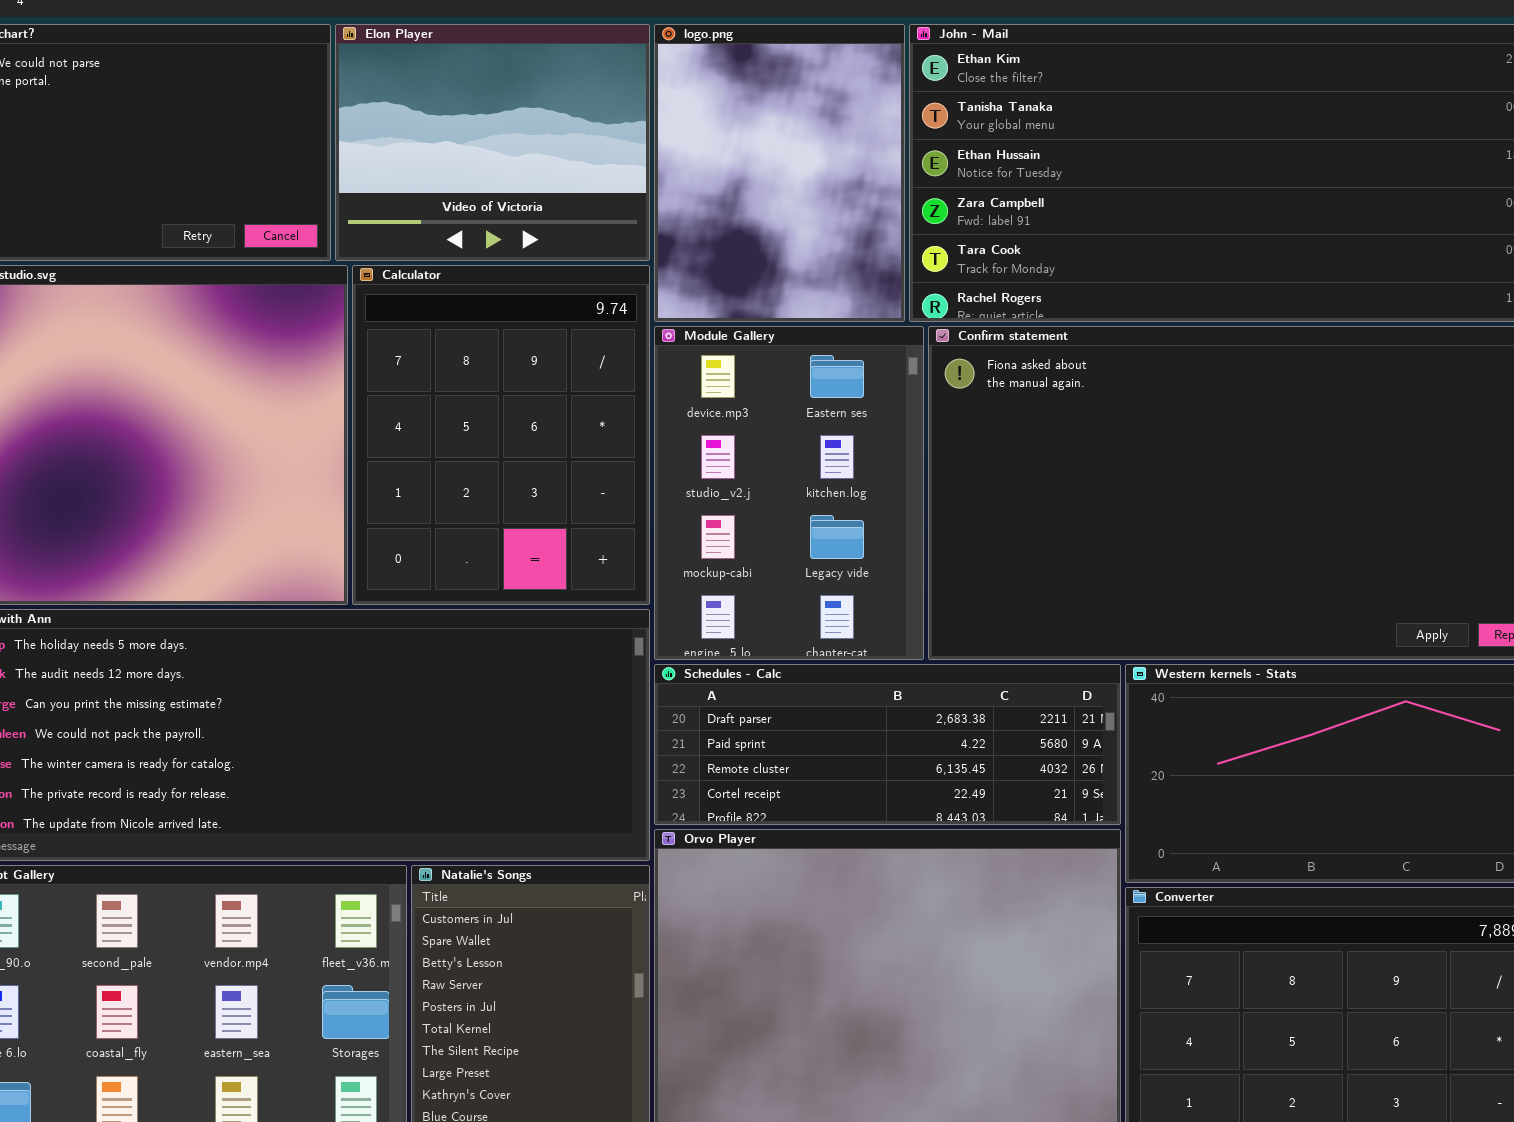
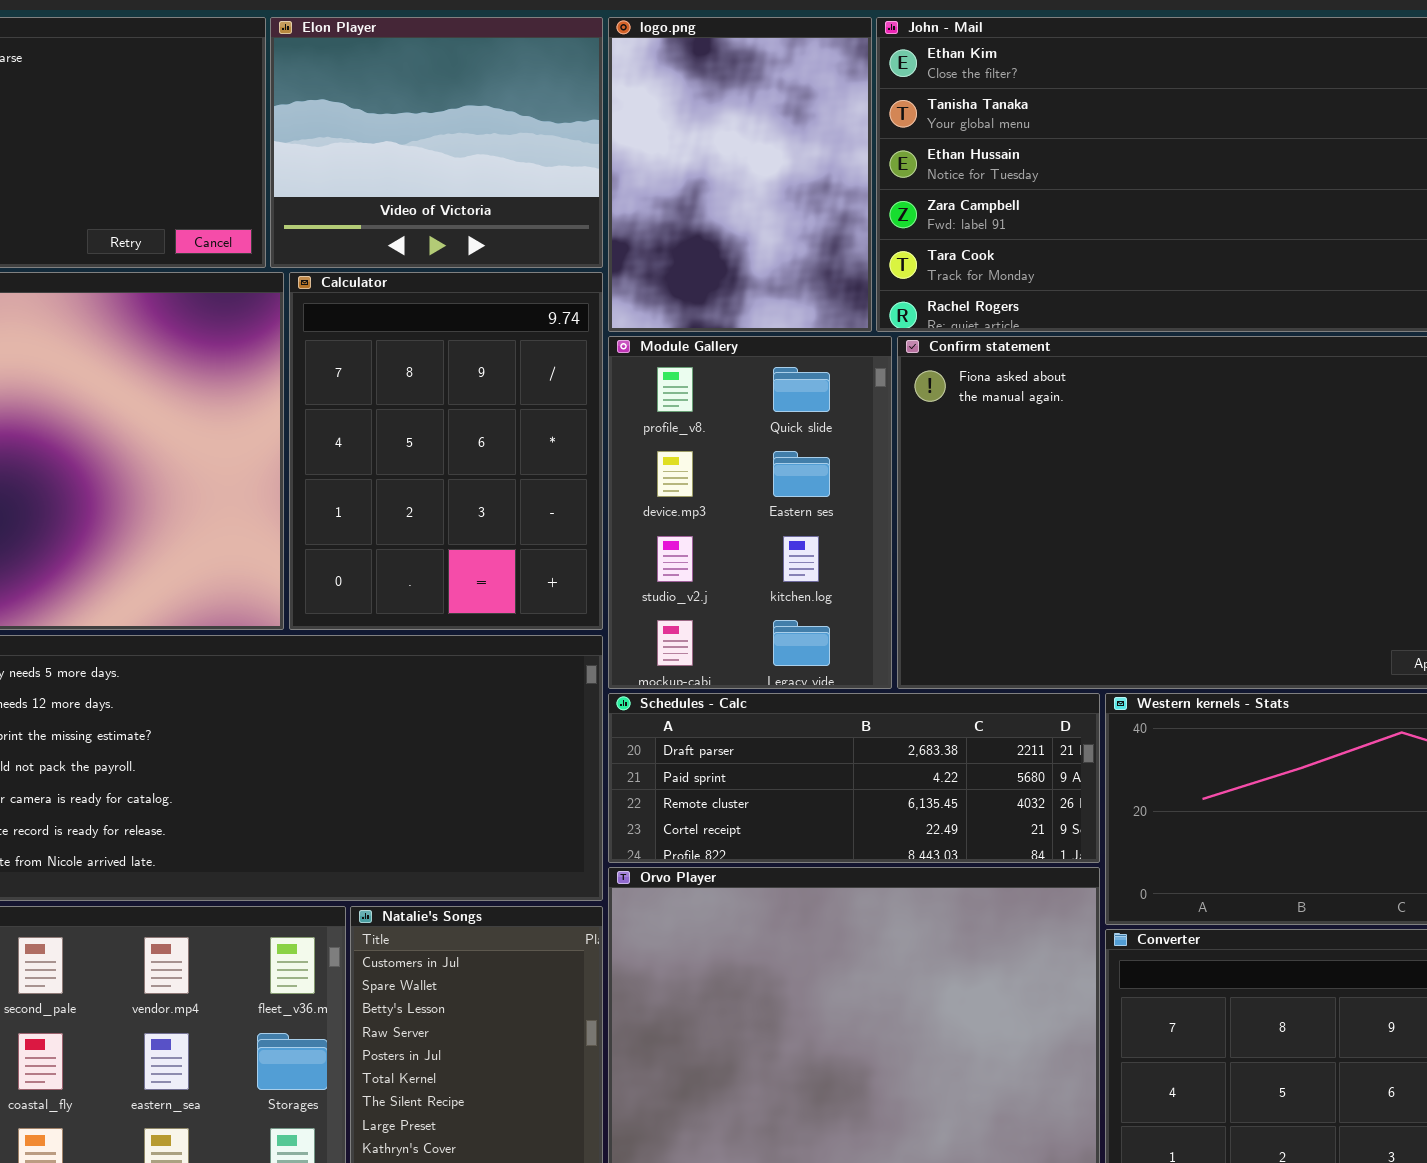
Module Gallery: [654,326,924,660] -> [608,336,892,689], scrolled up 1 row

